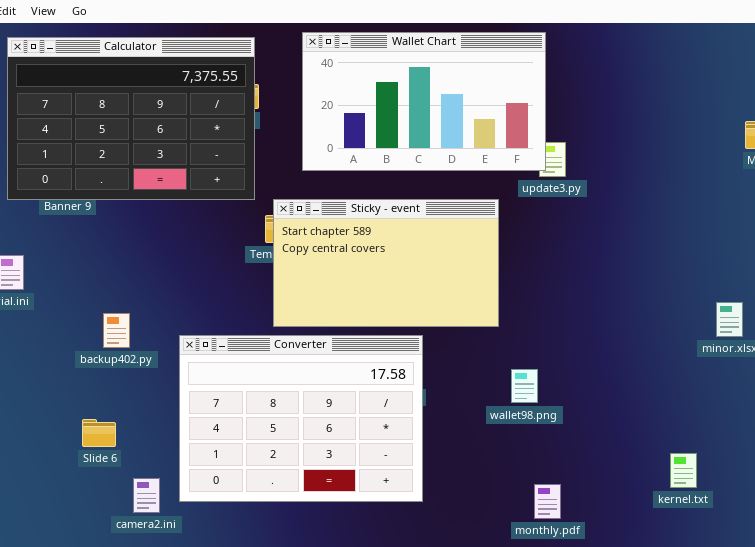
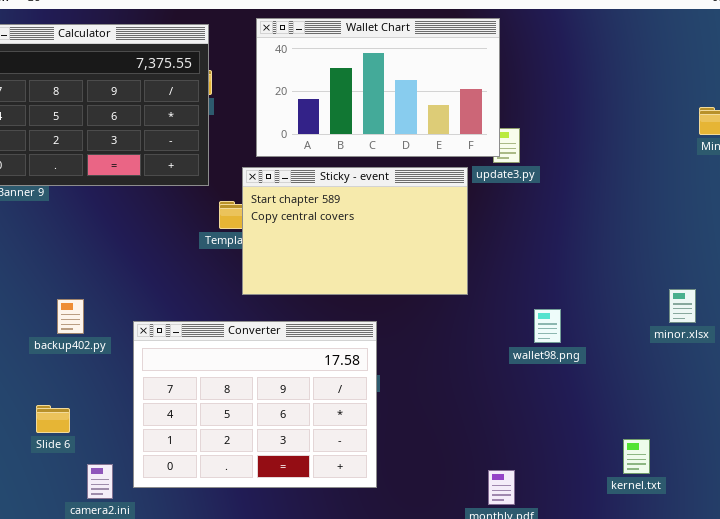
Sticky - event: [273,199,499,327] -> [242,167,468,295], moved
wallet98.png: [511,369,538,403] -> [534,309,561,343], moved

